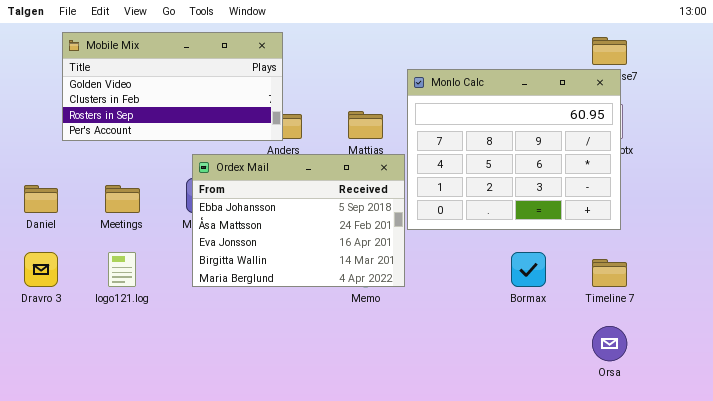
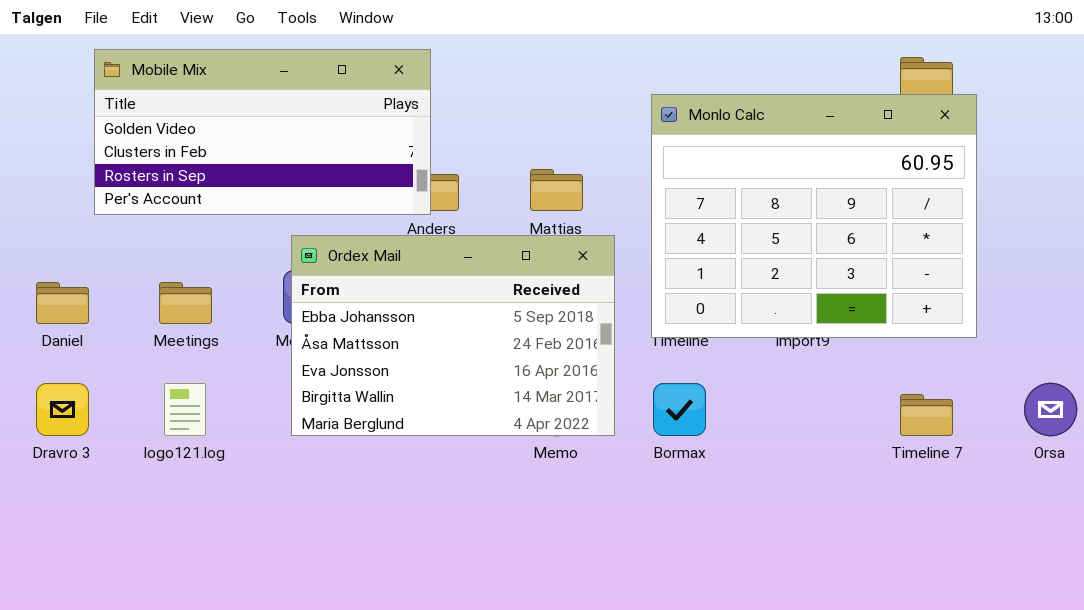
Monlo Calc: [407,69,621,230] -> [651,94,977,338], moved
Bormax: [511,252,546,287] -> [653,383,706,436], moved
Orsa: [592,326,627,361] -> [1024,383,1077,436], moved

